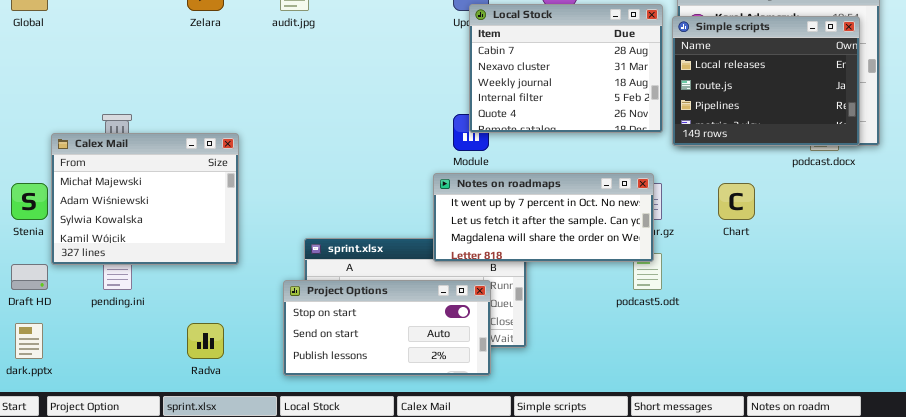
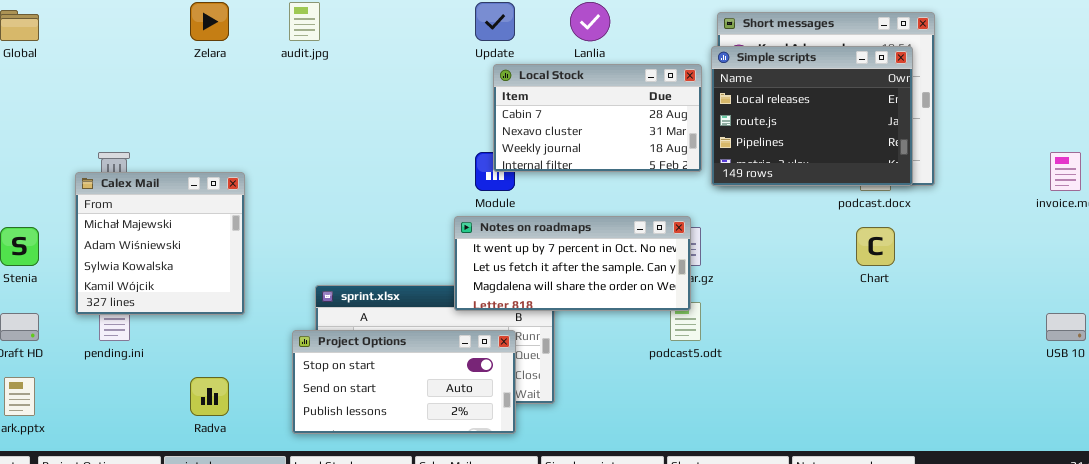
Local Stock: [469,4,663,133] -> [493,64,702,172], resized
Calex Mail: [51,133,239,265] -> [75,172,245,315], resized
Chart: [718,183,755,220] -> [856,227,895,266], moved

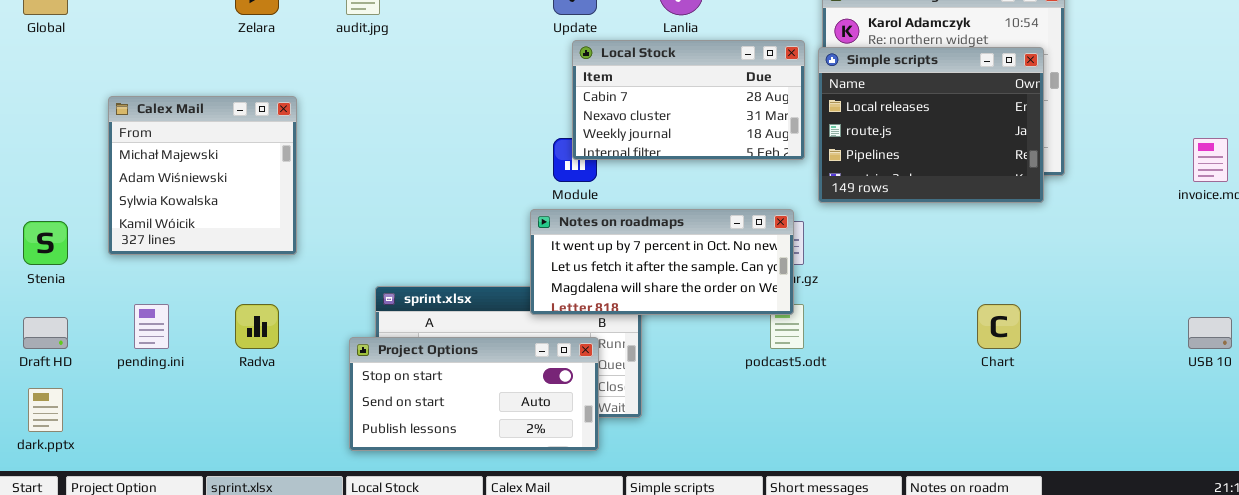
Simple scripts: [711,46,913,186] -> [818,47,1044,203], moved
Calex Mail: [75,172,245,315] -> [108,96,297,255], moved
Chart: [856,227,895,266] -> [977,304,1021,349], moved
Radva: [190,377,229,416] -> [235,304,279,349], moved

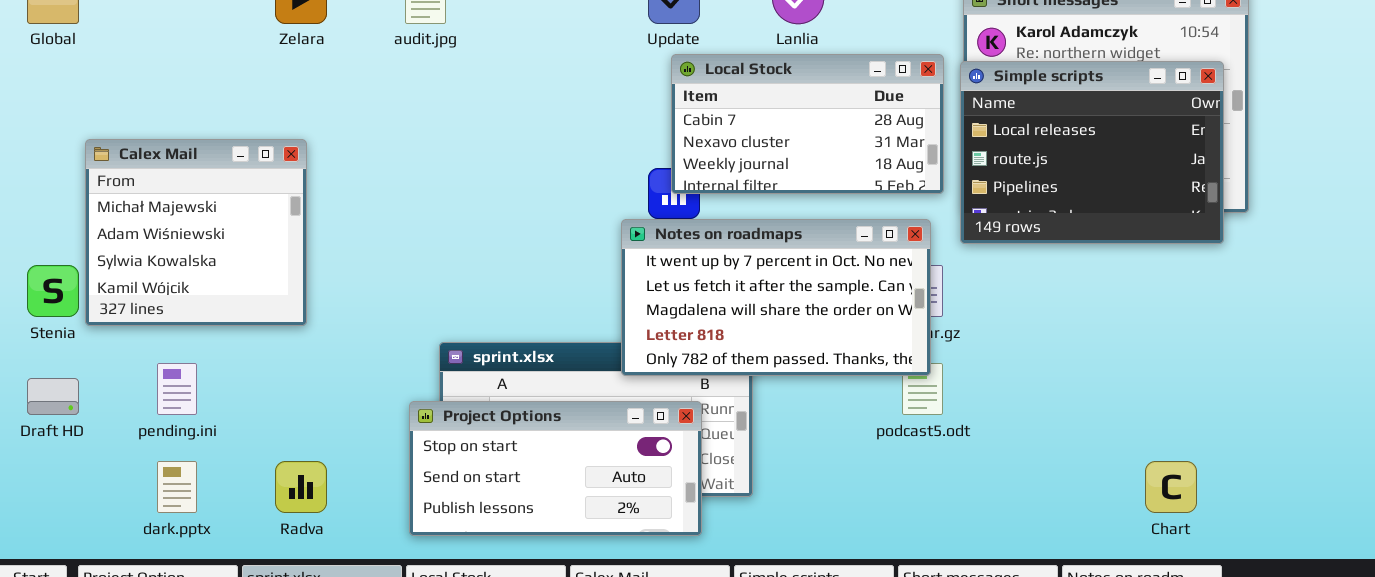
Calex Mail: [108,96,297,255] -> [85,139,307,326], moved
Notes on roadmaps: [530,209,794,315] -> [621,219,931,376], resized
Radva: [235,304,279,349] -> [275,461,327,513], moved
Chart: [977,304,1021,349] -> [1145,461,1197,513], moved
dark.pptx: [28,388,63,432] -> [157,461,197,513], moved

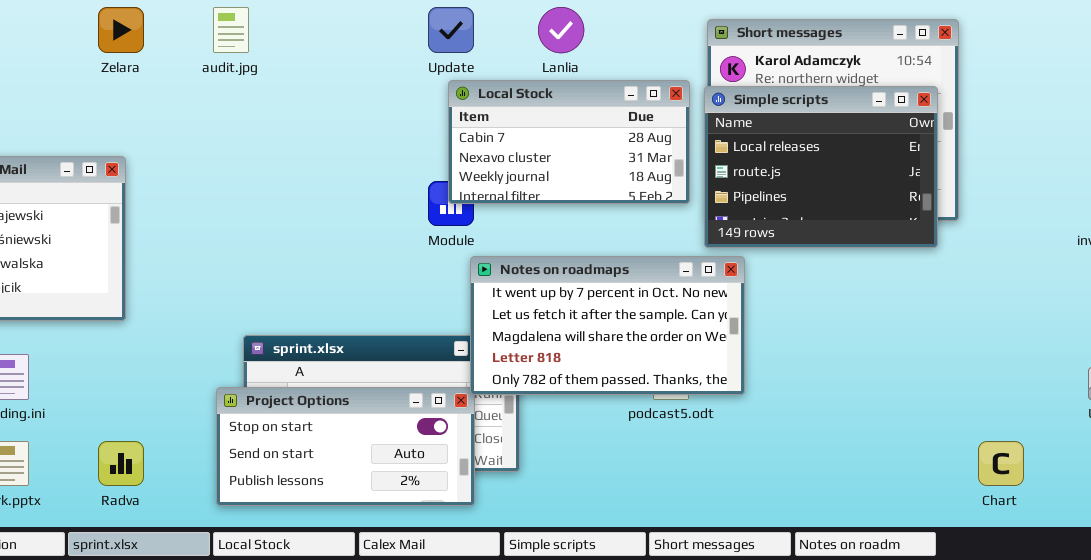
Notes on roadmaps: [621,219,931,376] -> [470,256,745,395], moved
Chart: [1145,461,1197,513] -> [978,441,1024,486], moved

